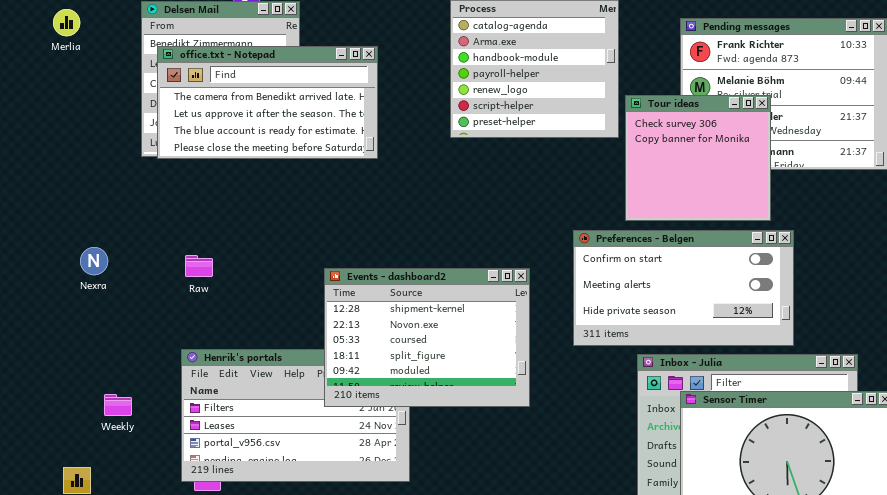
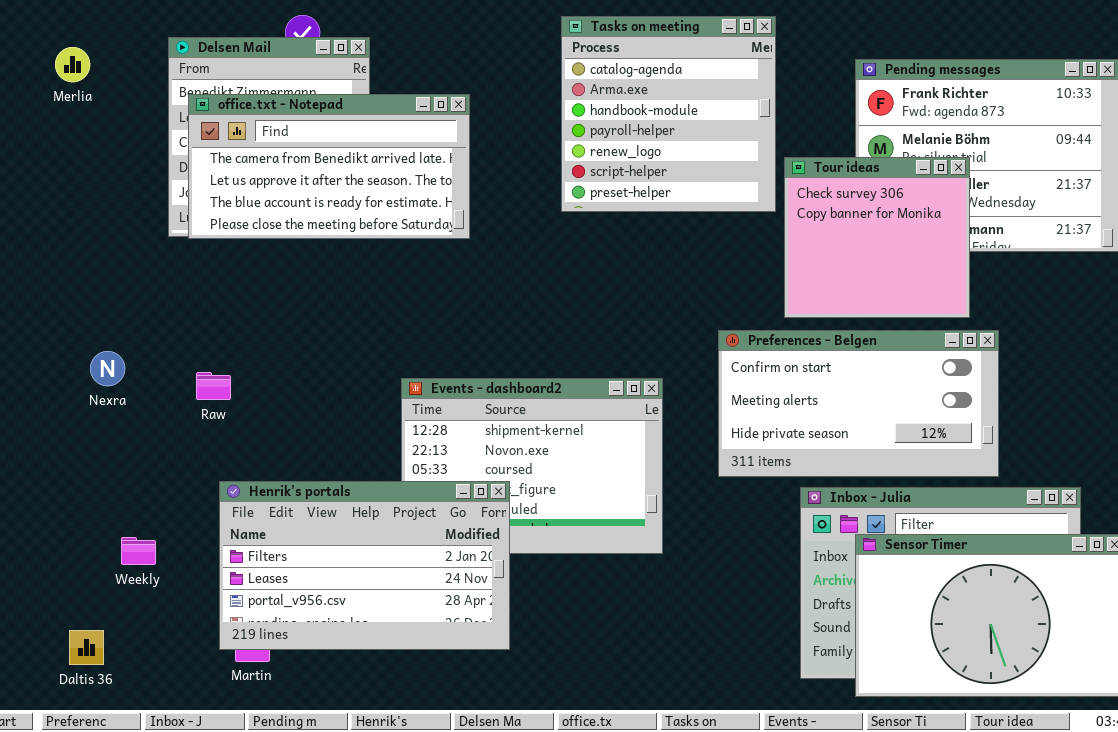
Raw: [185,255,213,277] -> [196,372,231,400], moved
Henrik's portals: [181,349,410,482] -> [219,481,510,650], raised

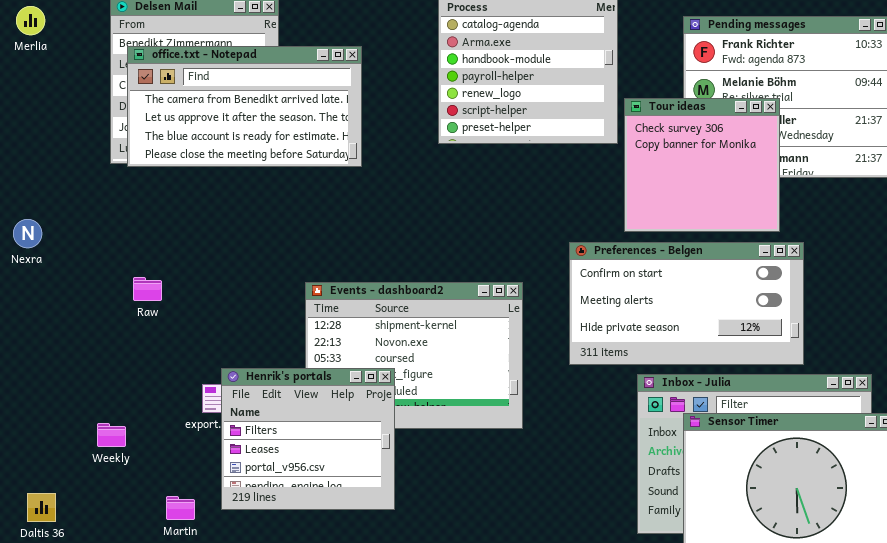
Nexra: [90,351,125,386] -> [13,219,42,248], moved
Henrik's portals: [219,481,510,650] -> [221,368,395,510], resized
Weekly: [121,537,156,565] -> [97,423,126,447], moved

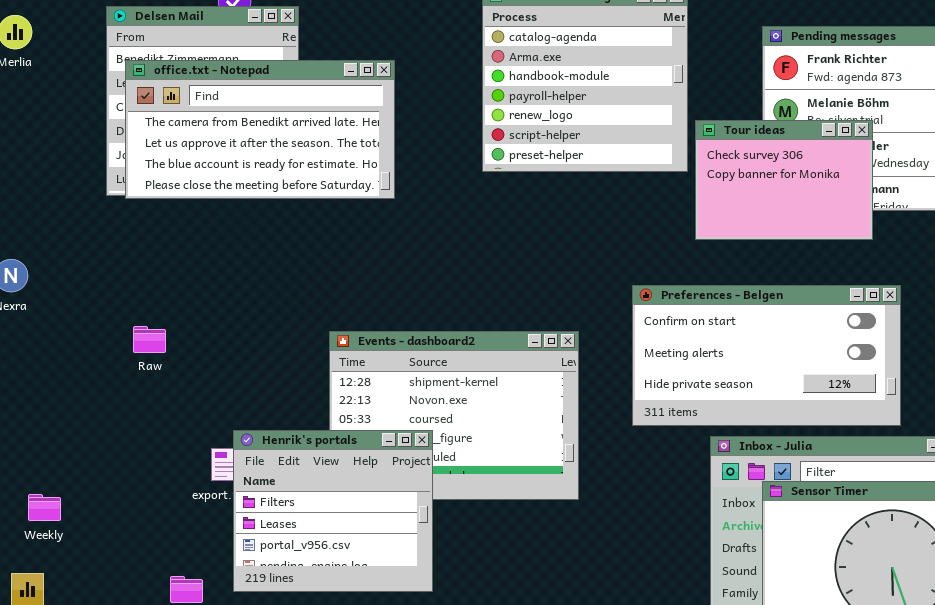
Tour ideas: [624,98,780,232] -> [695,120,873,240], resized
Weekly: [97,423,126,447] -> [28,494,61,521], moved

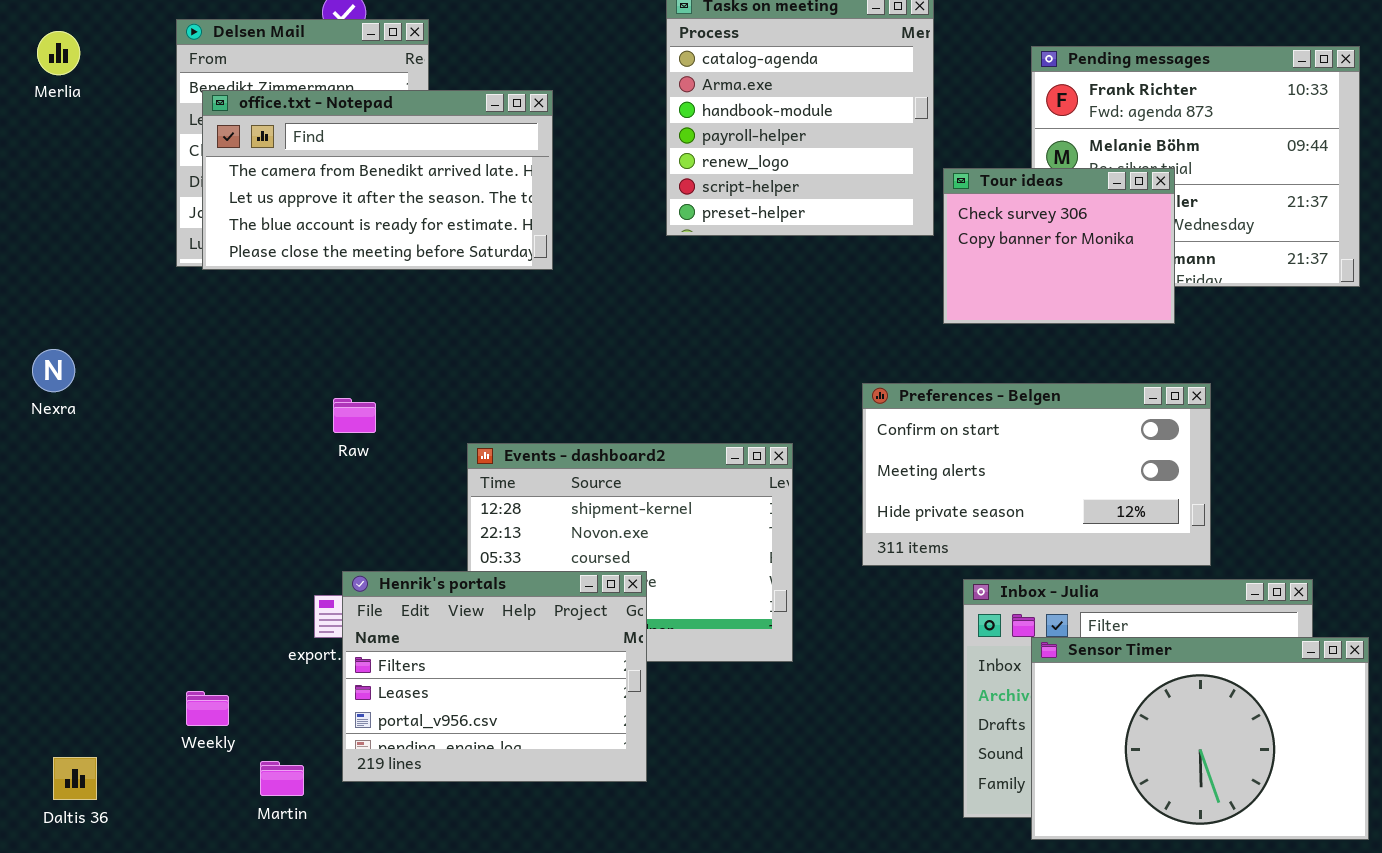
Raw: [133,326,166,353] -> [333,398,376,433], moved
Henrik's portals: [233,430,433,592] -> [342,571,647,782], resized
Weekly: [28,494,61,521] -> [186,691,229,726], moved

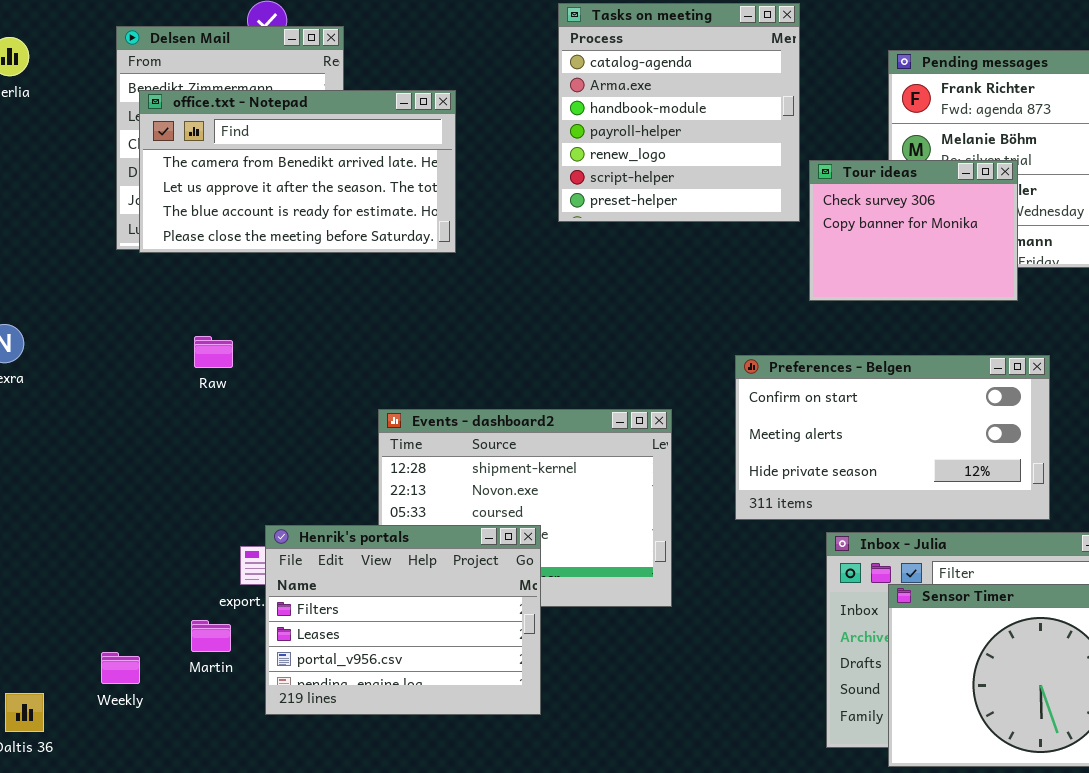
Raw: [333,398,376,433] -> [194,336,233,368], moved
Weekly: [186,691,229,726] -> [101,652,140,684], moved
Martin: [260,761,304,796] -> [191,620,231,652], moved

